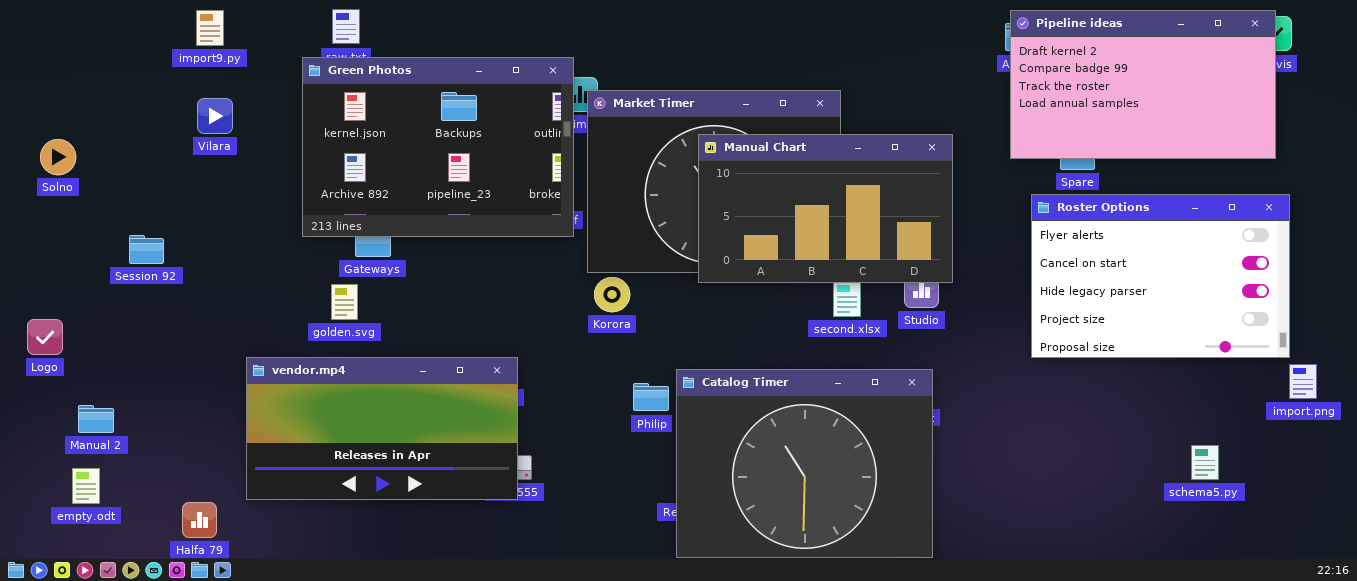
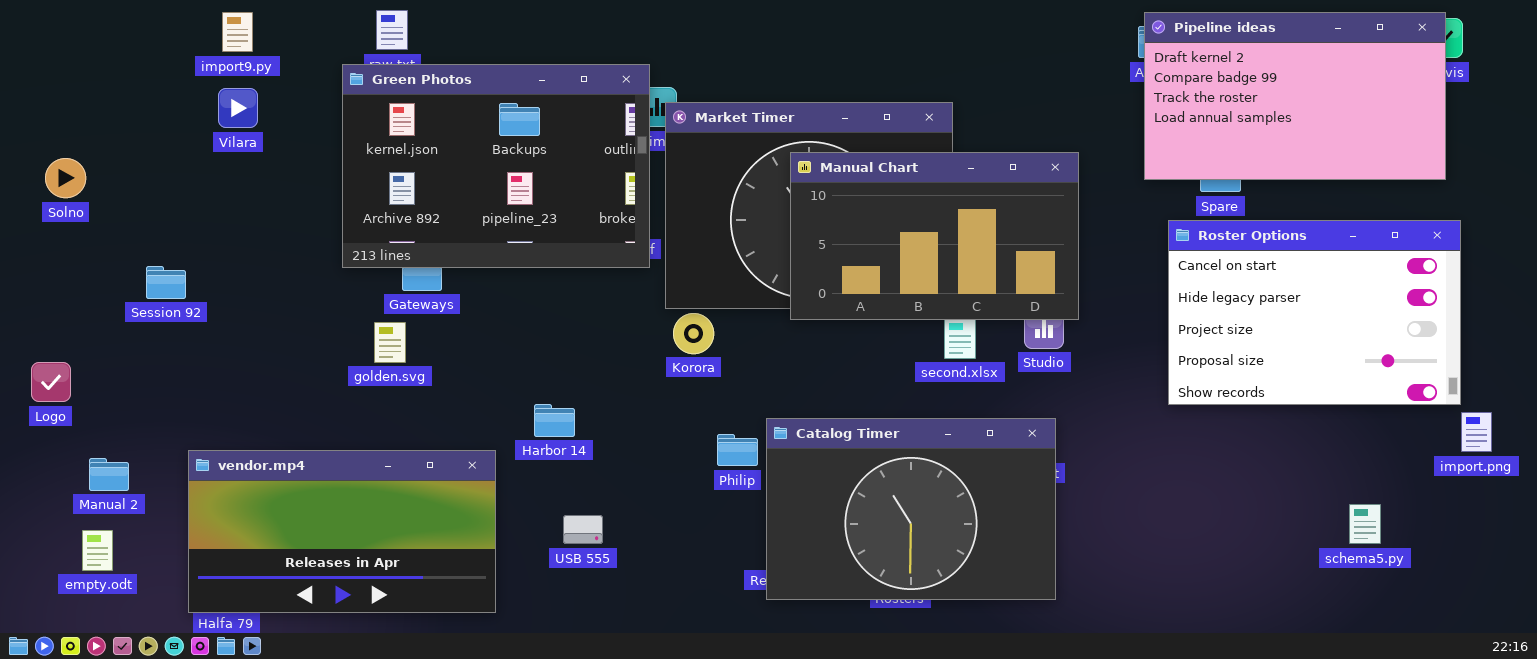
Vilara: [197,98,233,134] -> [218,88,258,128], moved
Roster Options: [1031,194,1290,358] -> [1168,220,1461,405], scrolled down 1 row
vendor.mp4: [246,357,518,500] -> [188,450,496,613], moved
Catalog Timer: [676,369,933,558] -> [766,418,1056,600], resized

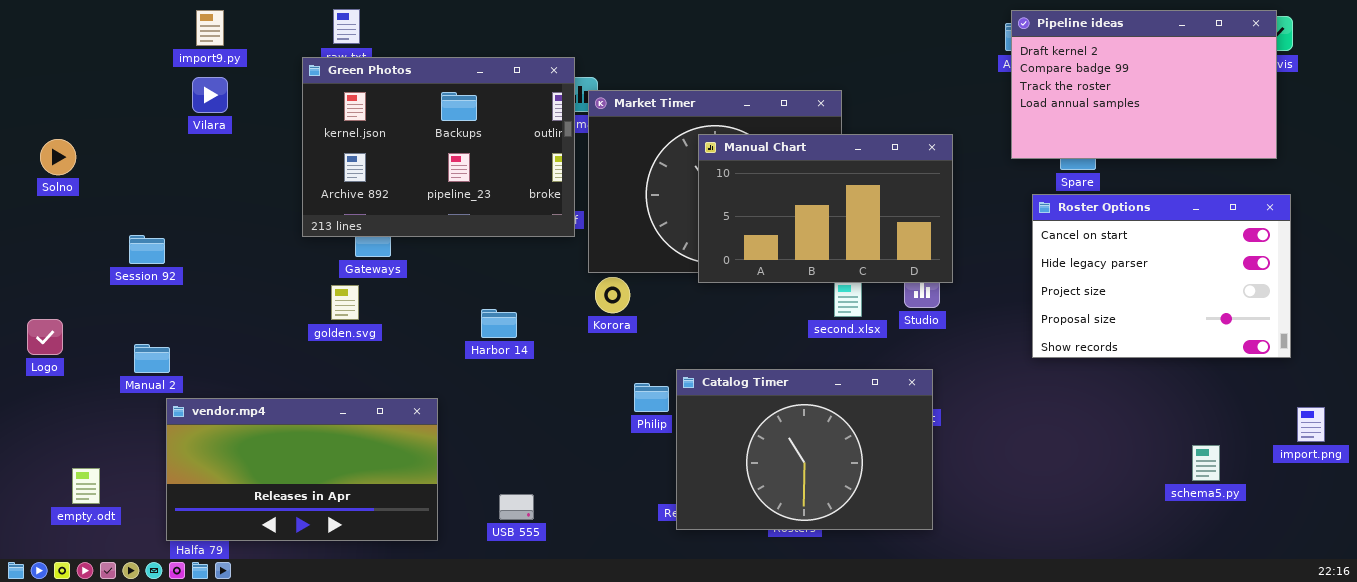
Harbor 14: [534,404,575,437] -> [481,309,517,338], moved
import.png: [1461,412,1492,452] -> [1297,407,1325,442], moved
Manual 2: [89,458,129,491] -> [134,344,170,373], moved
USB 555: [563,515,603,544] -> [499,494,534,520], moved

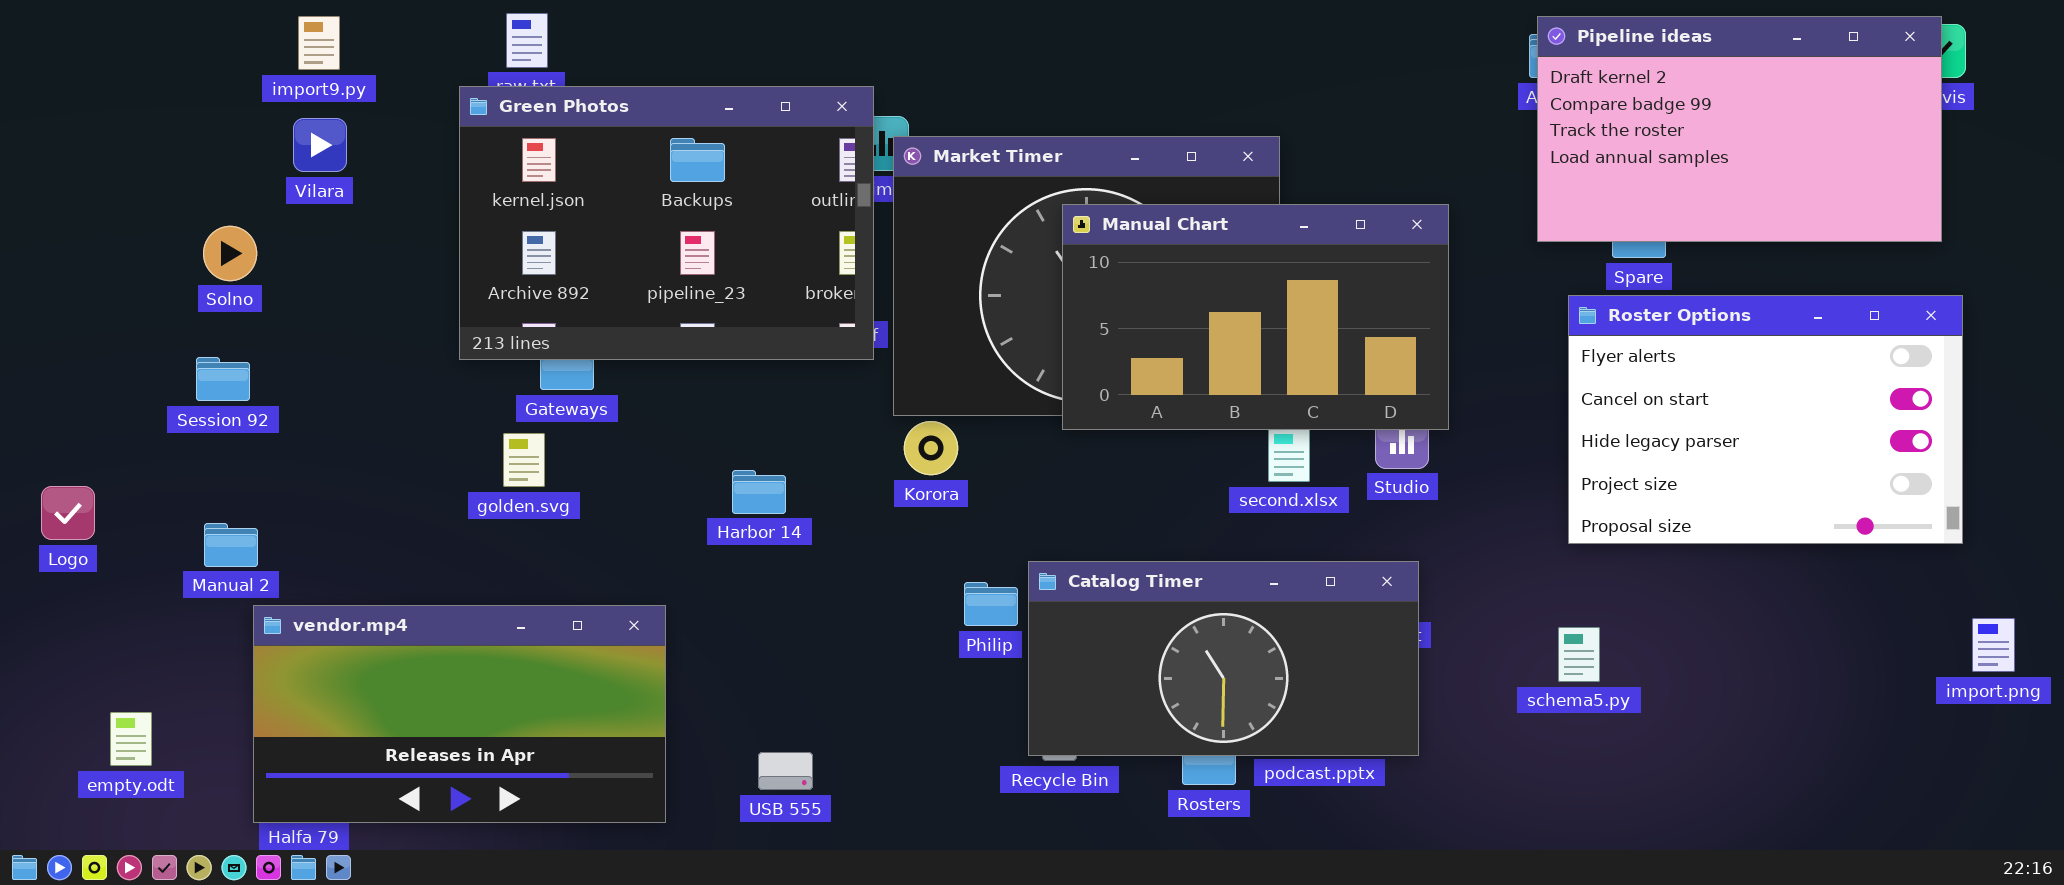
Solno: [40,139,76,175] -> [203,226,257,281], moved
Roster Options: [1032,194,1291,358] -> [1568,295,1963,544], scrolled up 1 row
Catalog Timer: [676,369,933,530] -> [1028,561,1419,756], resized
schema5.py: [1192,445,1220,481] -> [1558,627,1600,682], moved

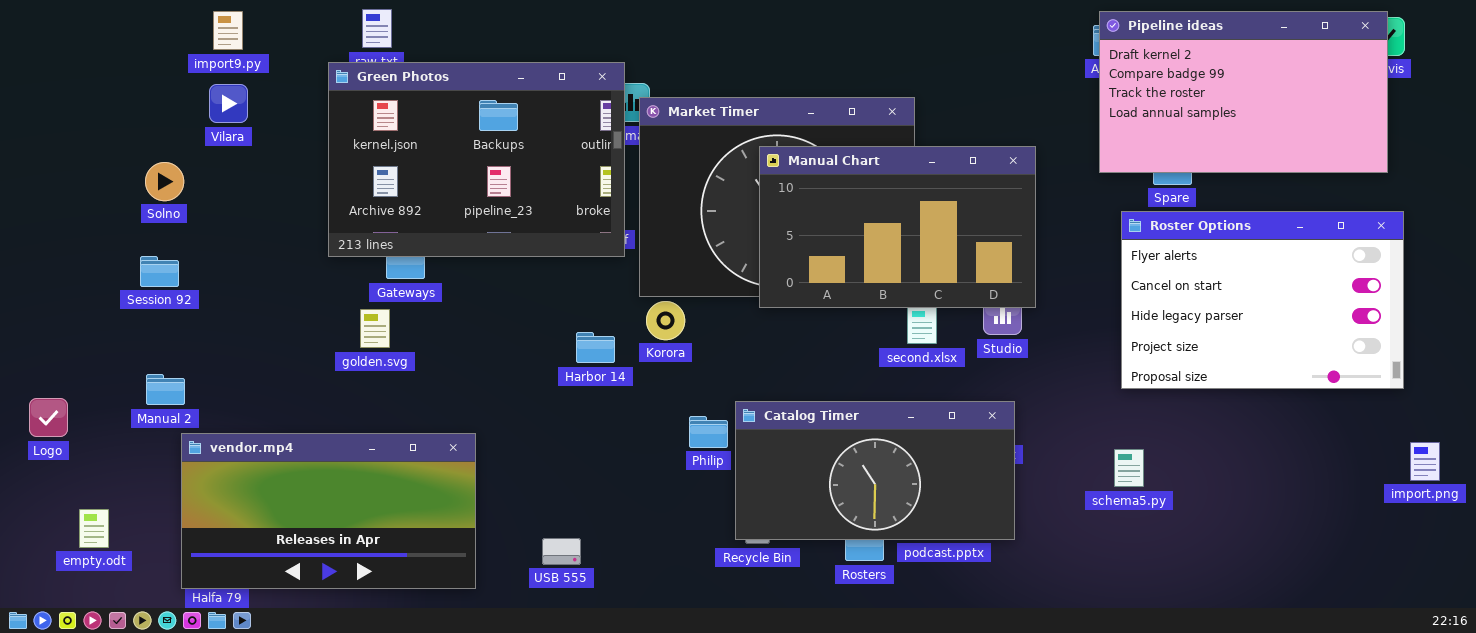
Harbor 14: [732,470,786,514] -> [576,332,615,363], moved
Logo: [41,486,95,540] -> [29,398,68,437], moved

